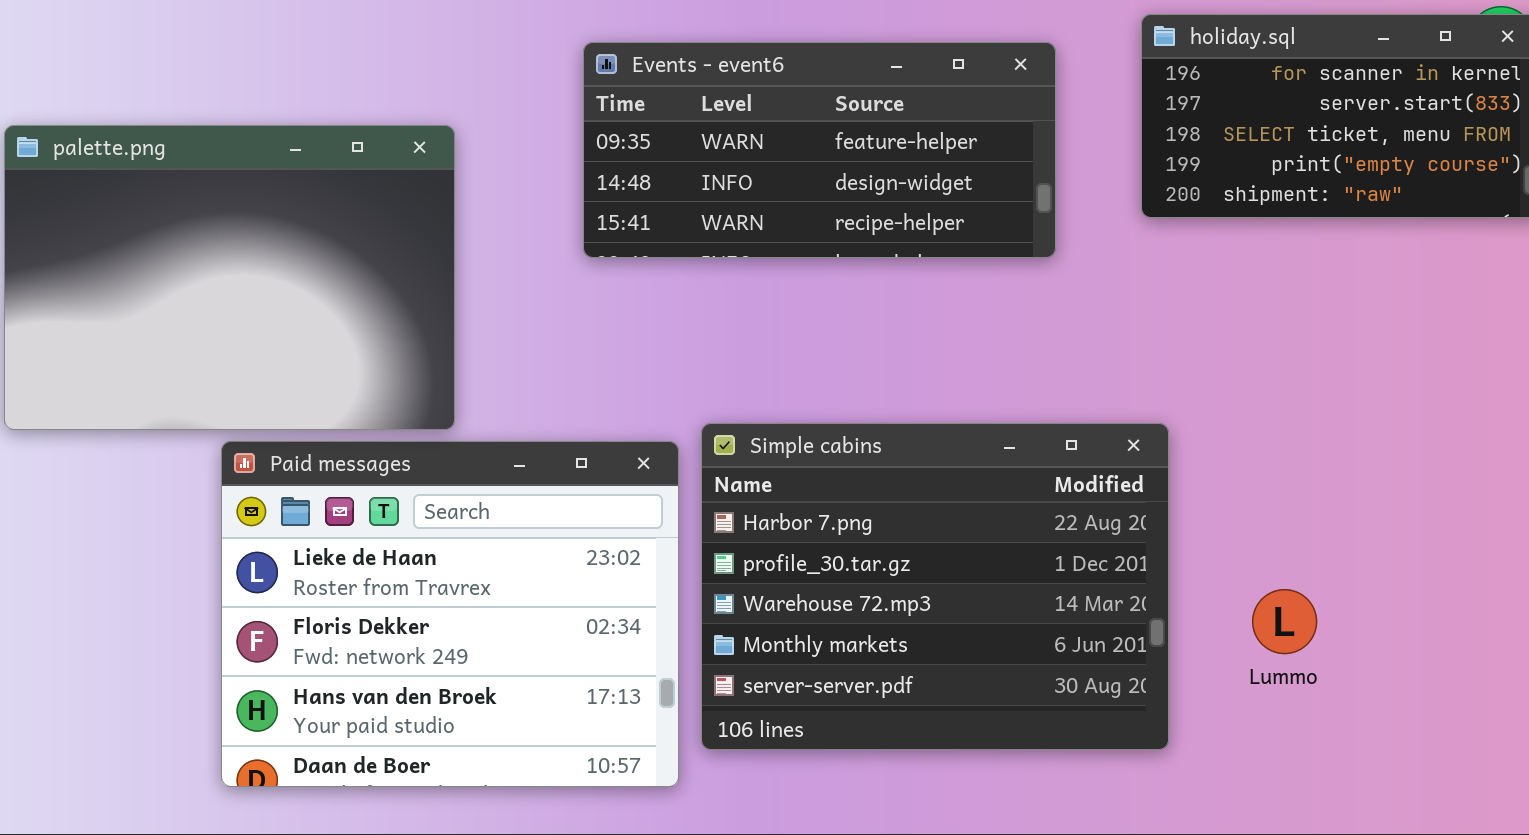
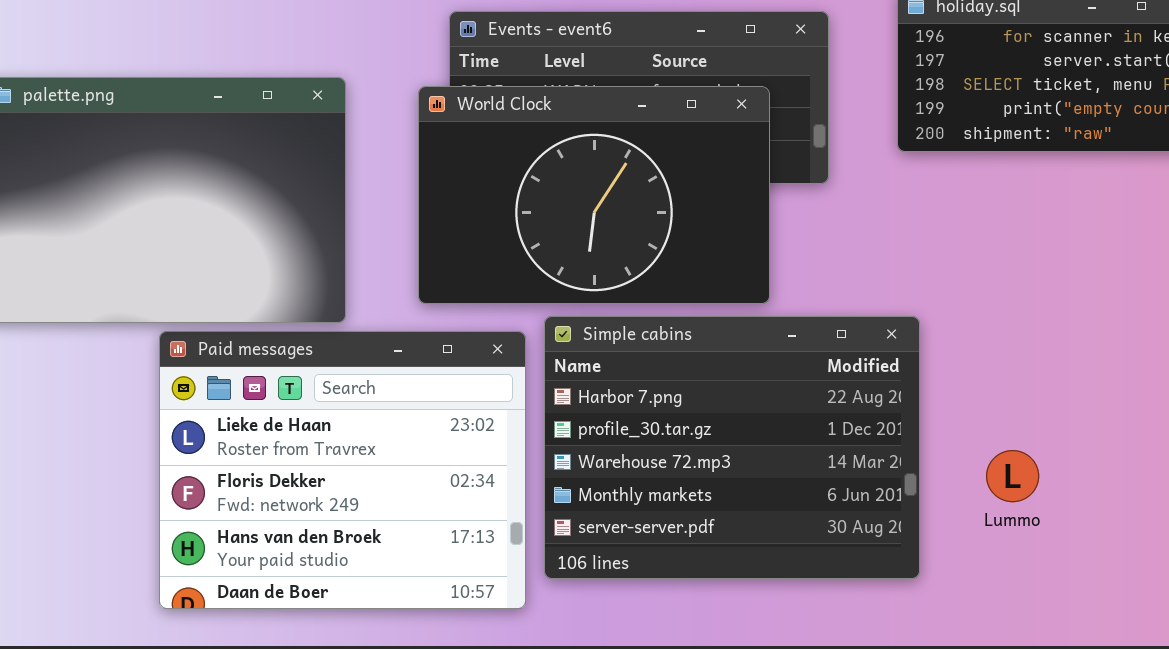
World Clock: none -> [418,86,770,304], opened

